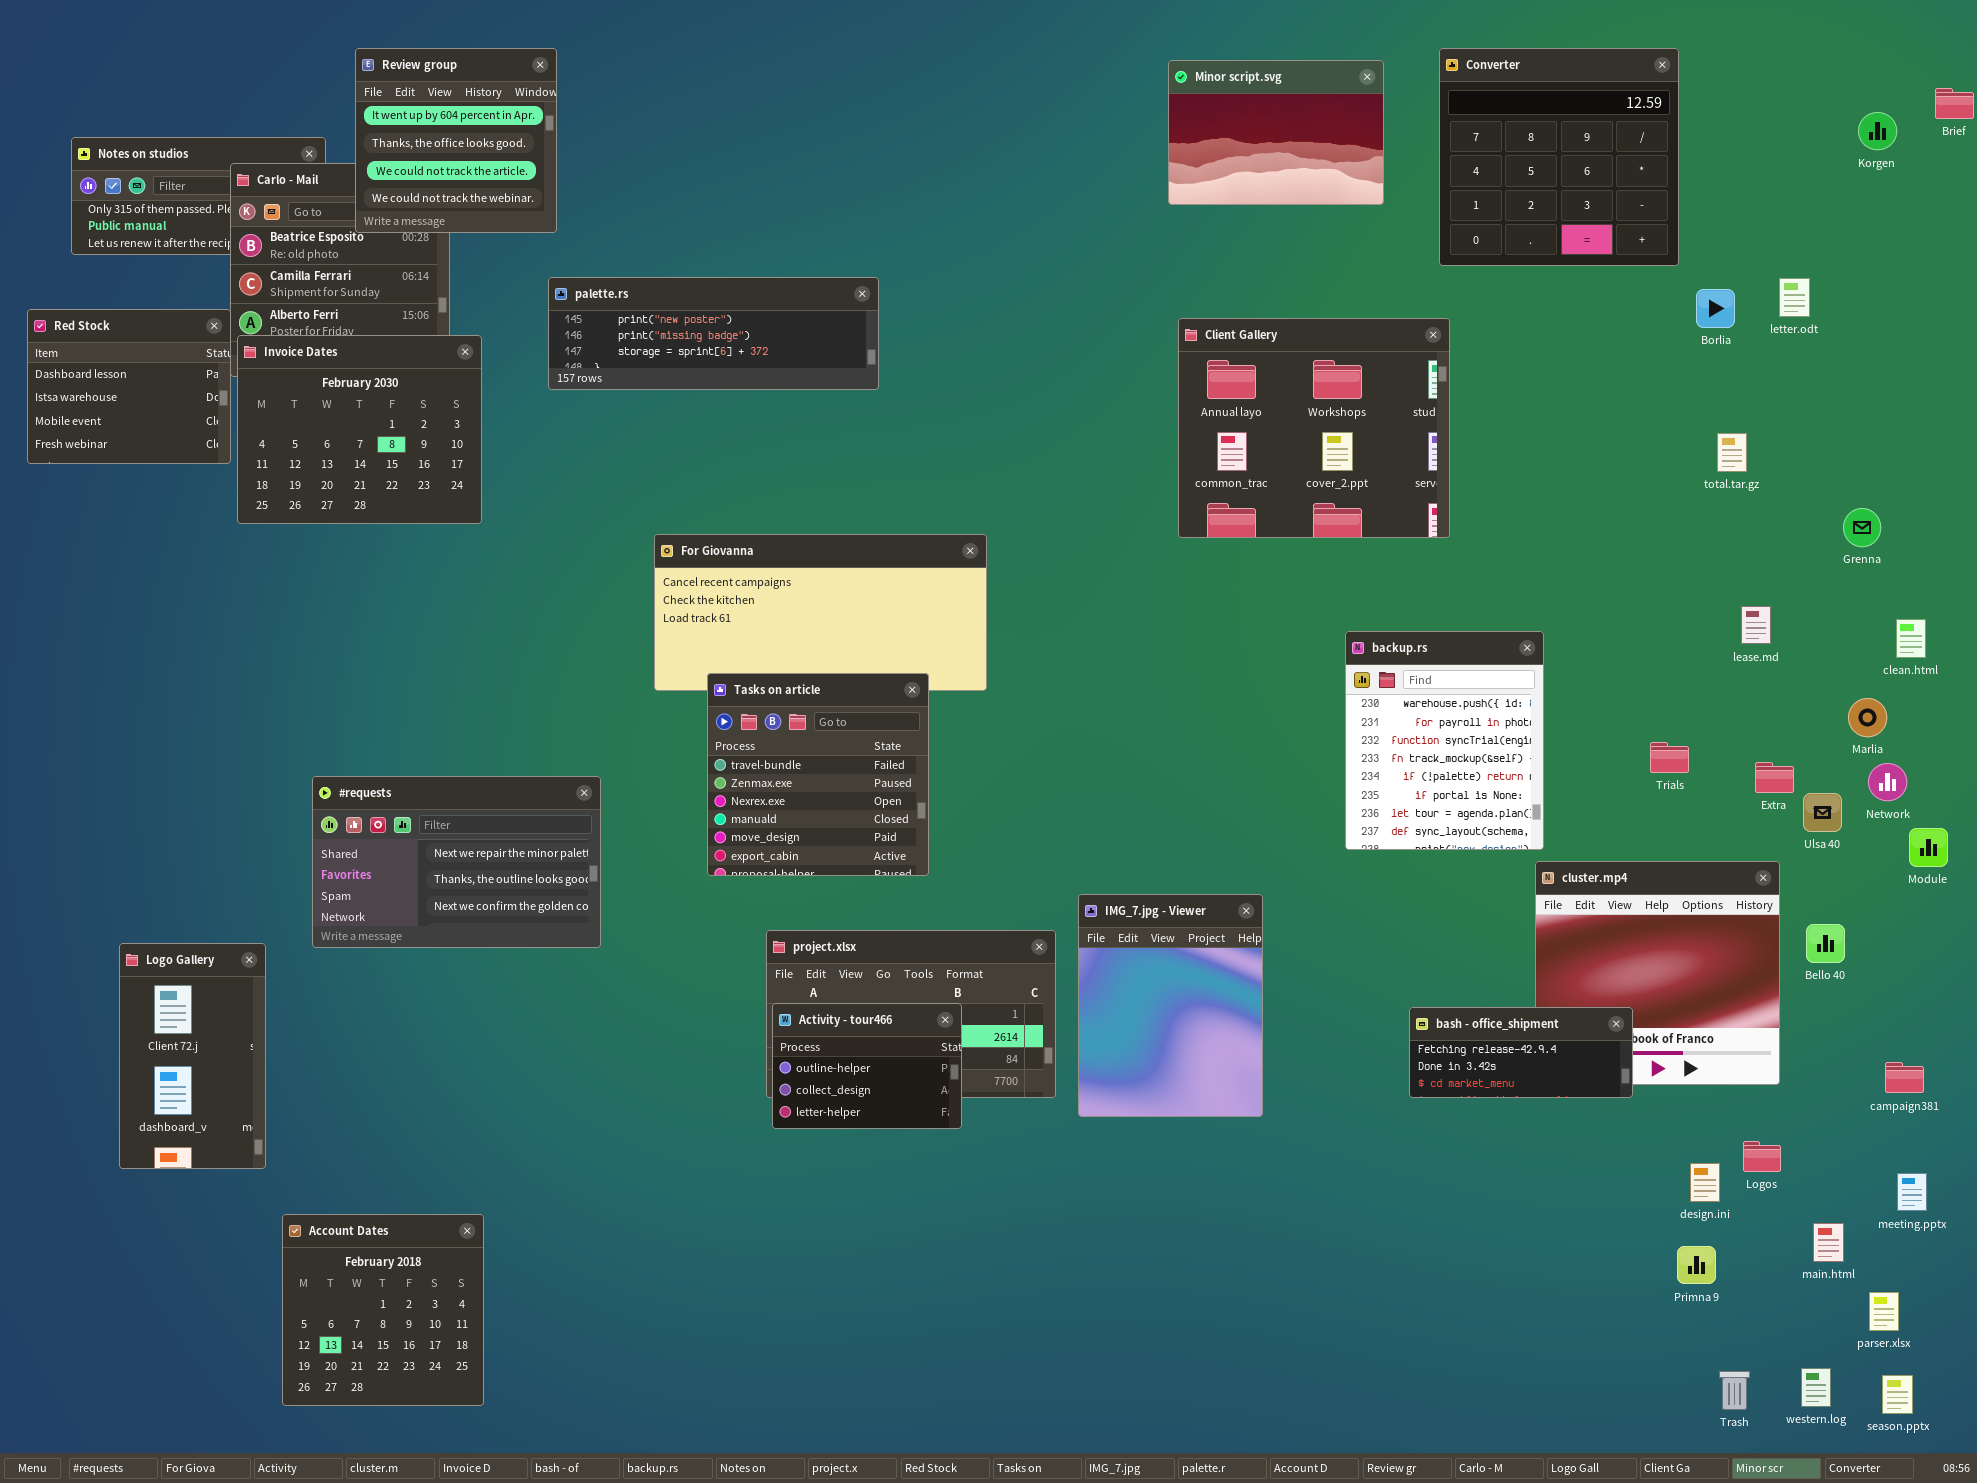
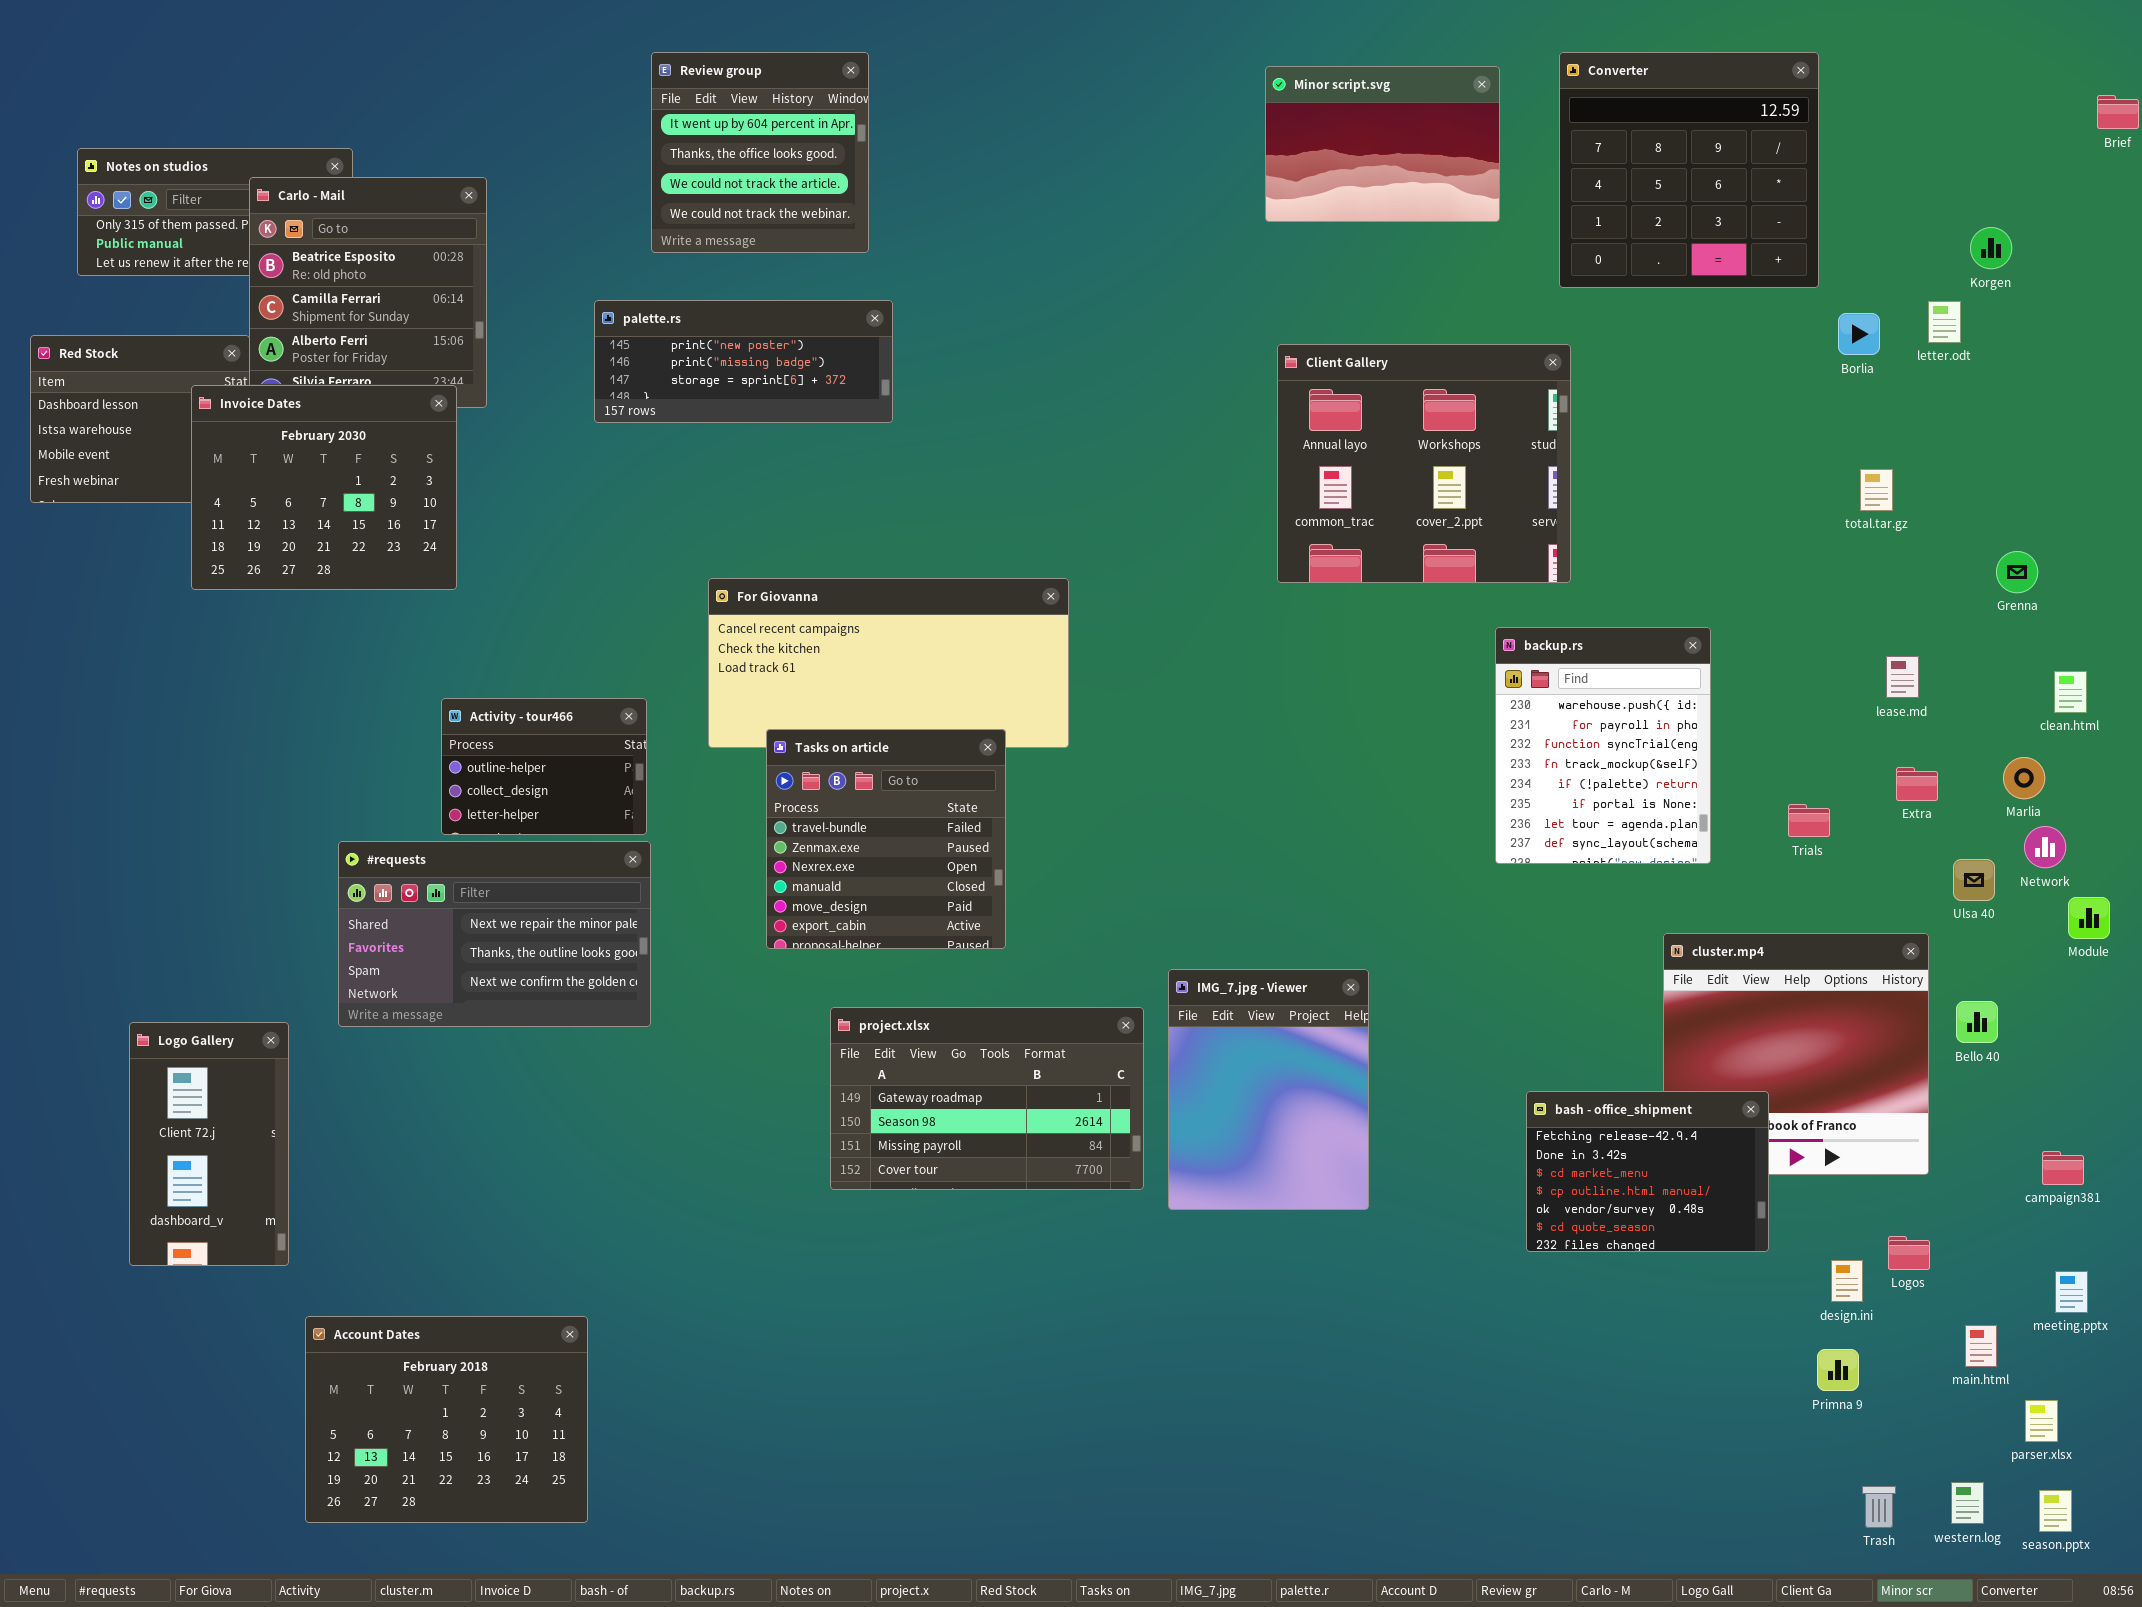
Review group: [355,48,557,233] -> [651,52,869,253], moved
Korgen: [1858,112,1897,150] -> [1970,227,2012,269], moved
palette.rs: [548,277,879,390] -> [594,300,893,423], resized
Invoice Dates: [237,335,482,524] -> [191,385,457,590], moved
backup.rs: [1345,631,1544,850] -> [1495,627,1711,864], moved
Extra: [1755,762,1794,793] -> [1896,767,1938,801], moved
Activity - tour466: [772,1003,962,1129] -> [441,698,647,835], moved
bash - office_shipment: [1409,1007,1633,1098] -> [1526,1091,1769,1252], resized
Account Dates: [282,1214,484,1406] -> [305,1316,588,1523], resized

